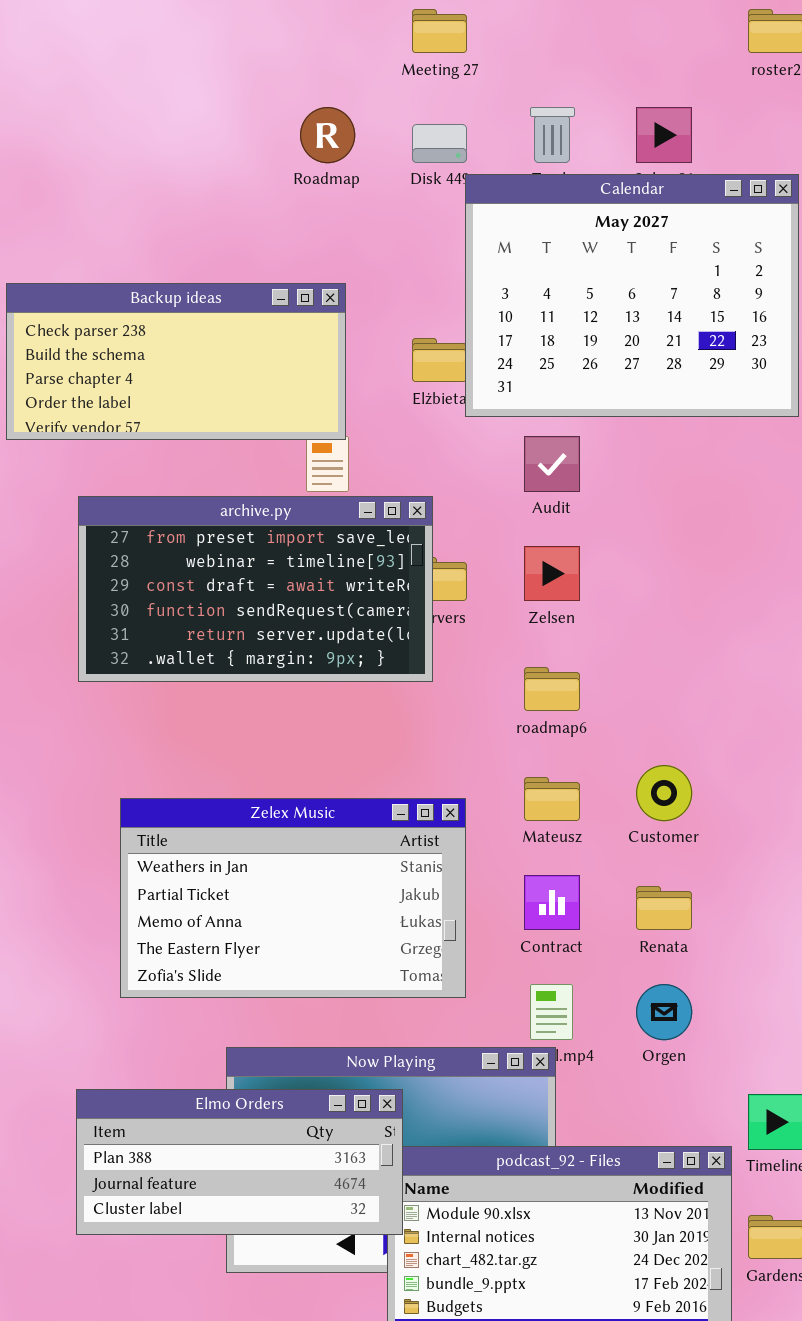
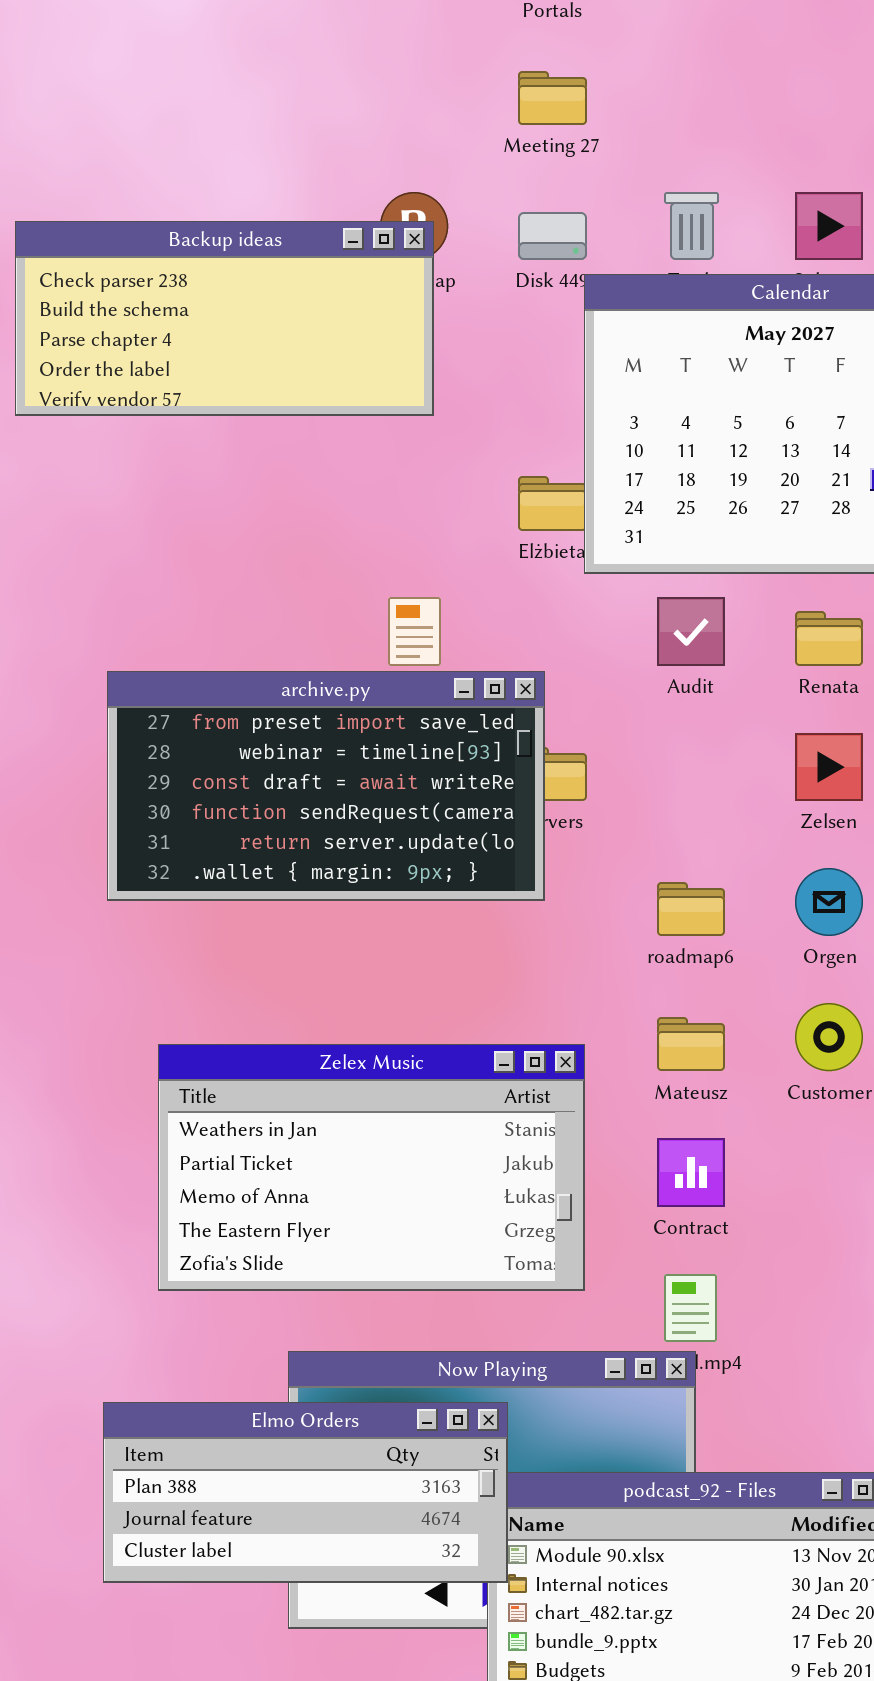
Backup ideas: [6,283,346,440] -> [15,221,434,416], moved
Zelsen: [524,546,580,601] -> [795,733,863,801], moved
Renata: [636,886,692,930] -> [795,611,863,666], moved
Orgen: [636,984,692,1040] -> [795,868,863,936], moved

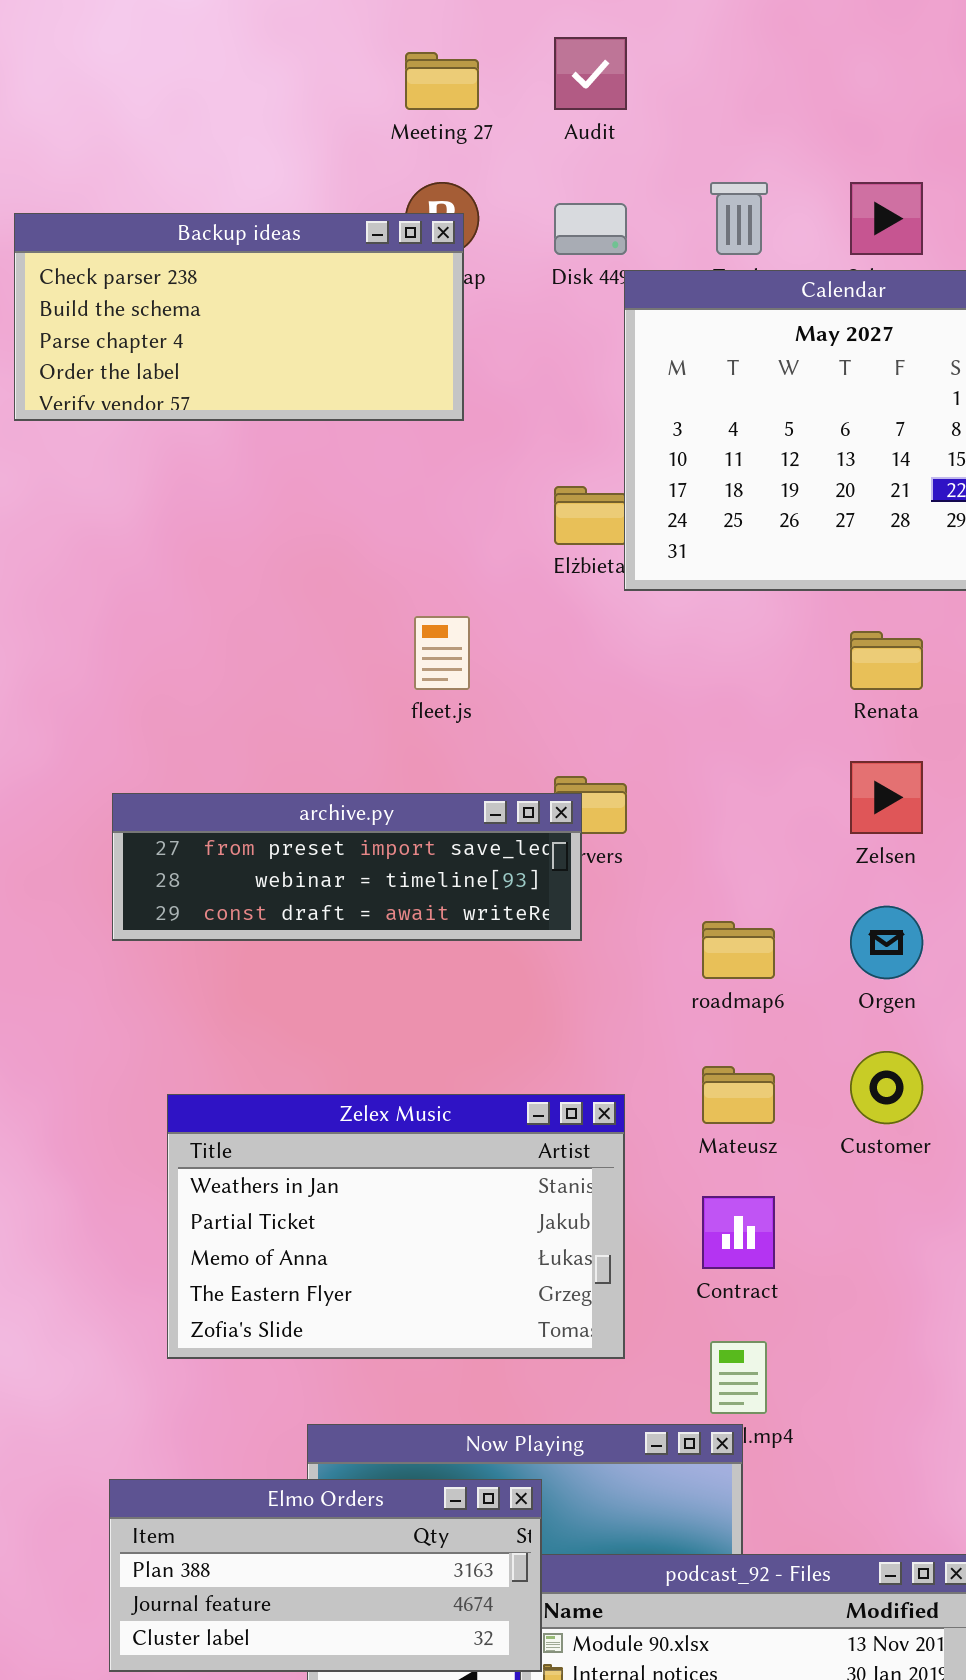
Meeting 27: [518,71,587,125] -> [405,52,479,110], moved
Audit: [657,597,725,666] -> [554,37,627,110], moved
archive.py: [107,671,545,901] -> [112,793,582,941], resized

